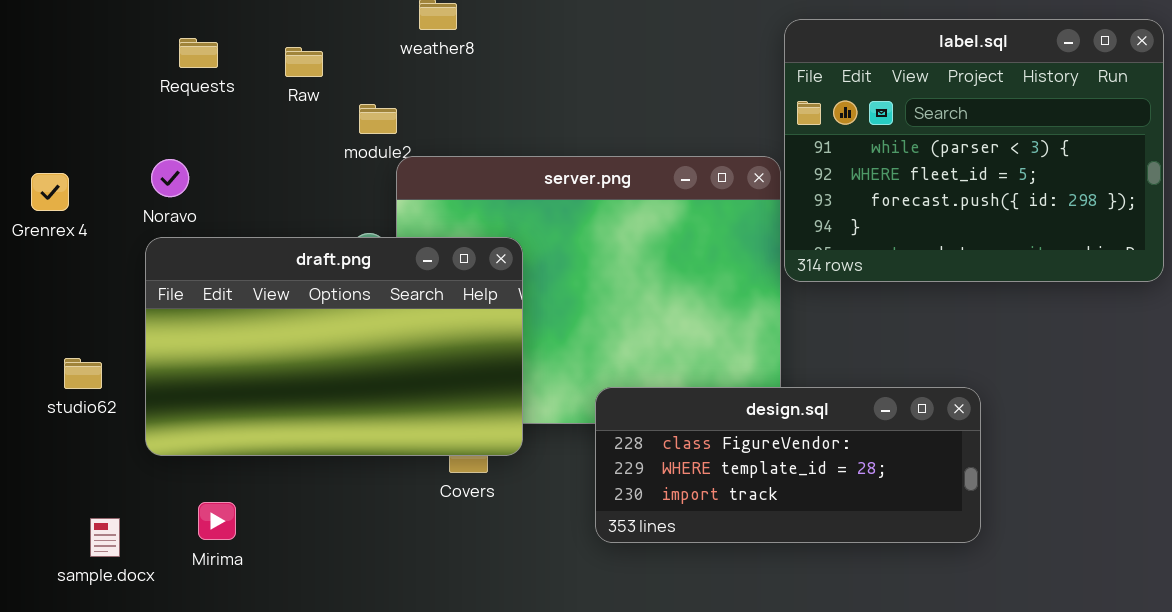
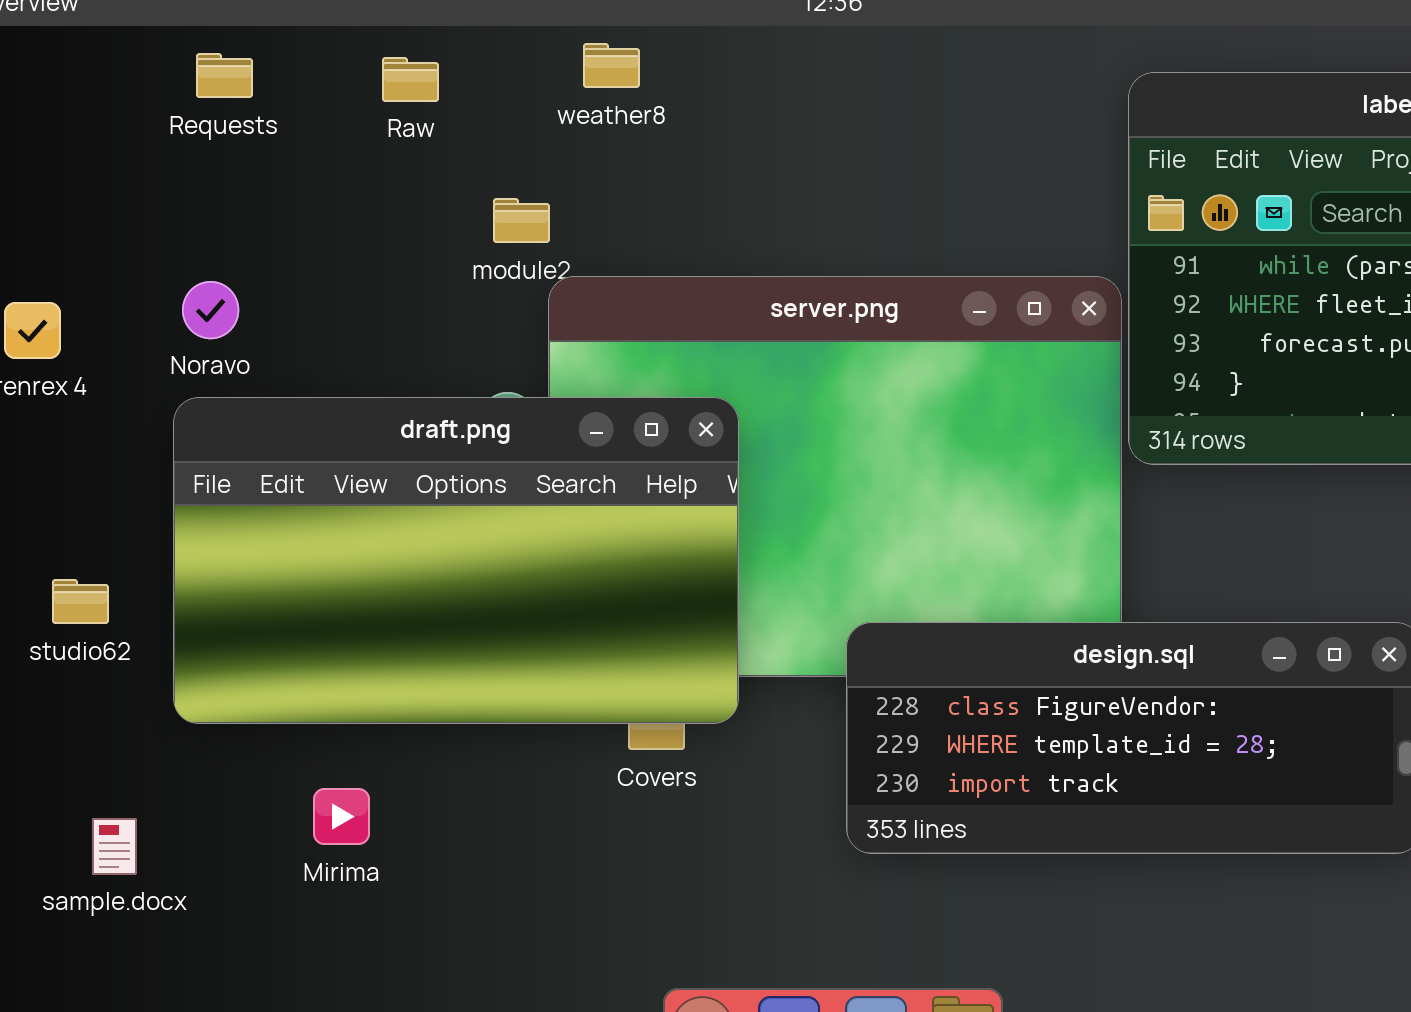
Requests: [179,38,218,68] -> [196,53,253,98], moved
Raw: [285,47,323,77] -> [382,57,439,102], moved
Mirima: [198,502,236,540] -> [313,788,370,845], moved

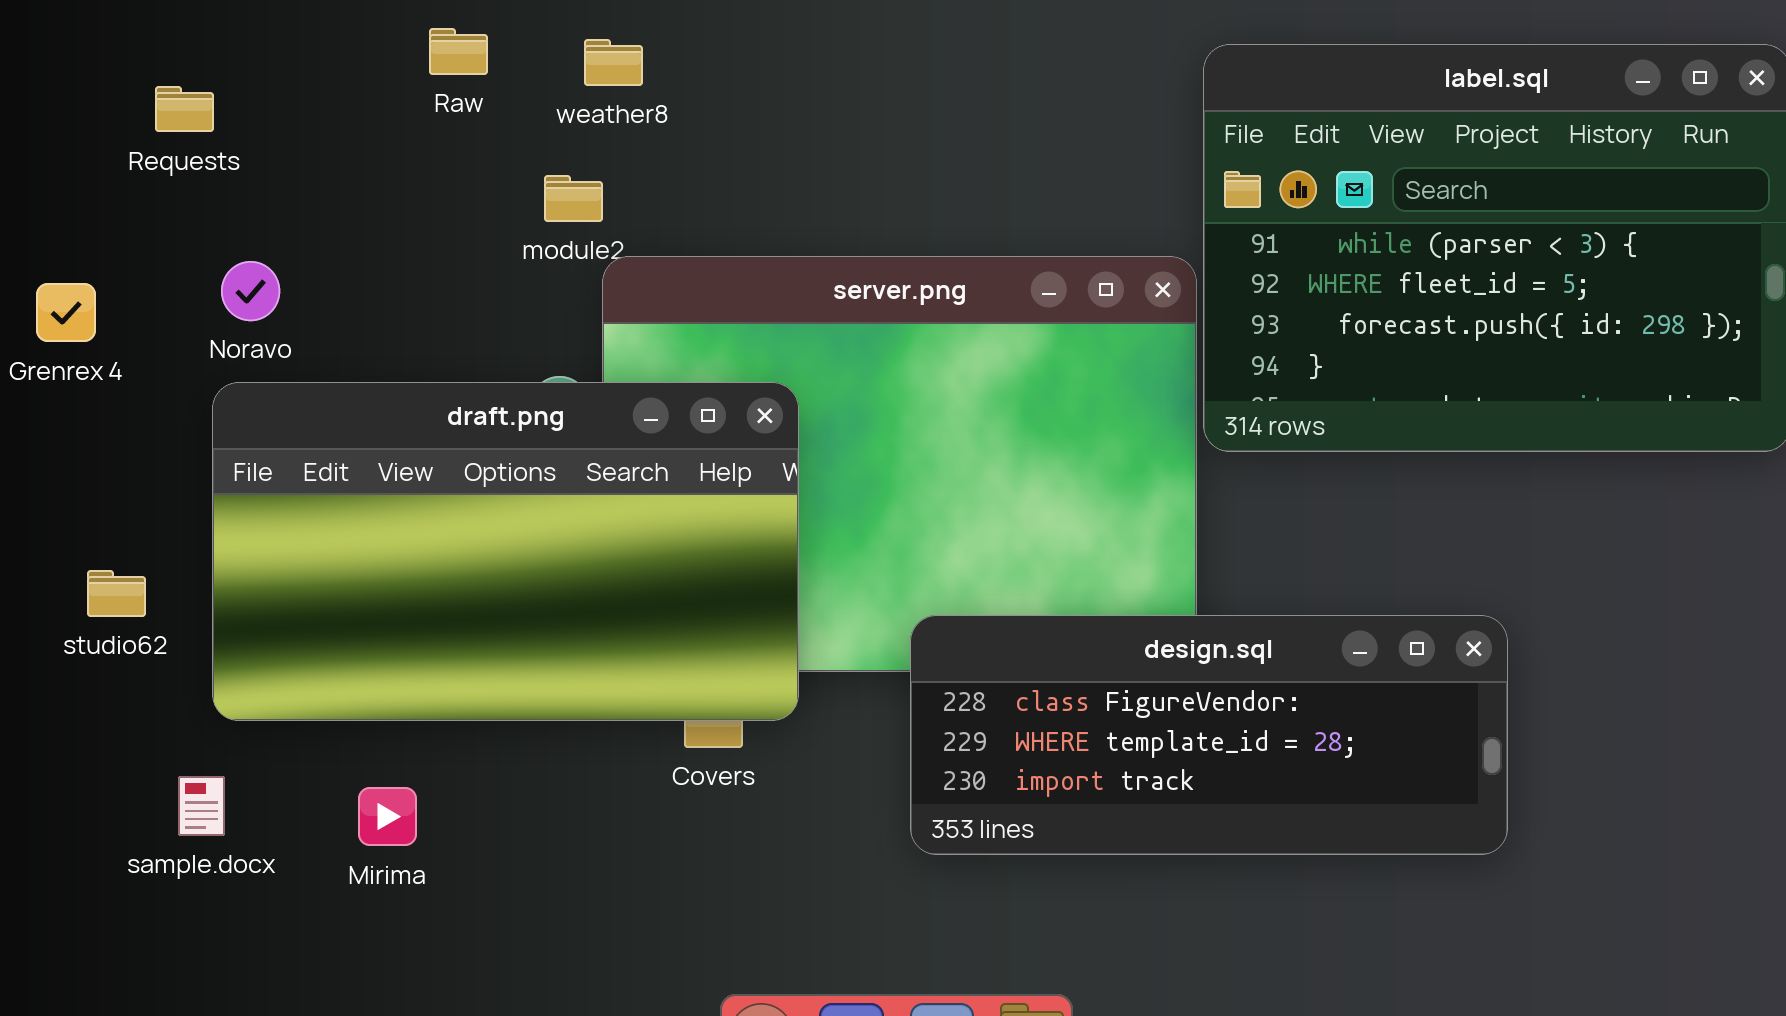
weather8: [583,43,640,88] -> [584,39,643,86], moved
Requests: [196,53,253,98] -> [155,86,214,132], moved
sample.docx: [92,818,137,875] -> [178,776,225,836], moved

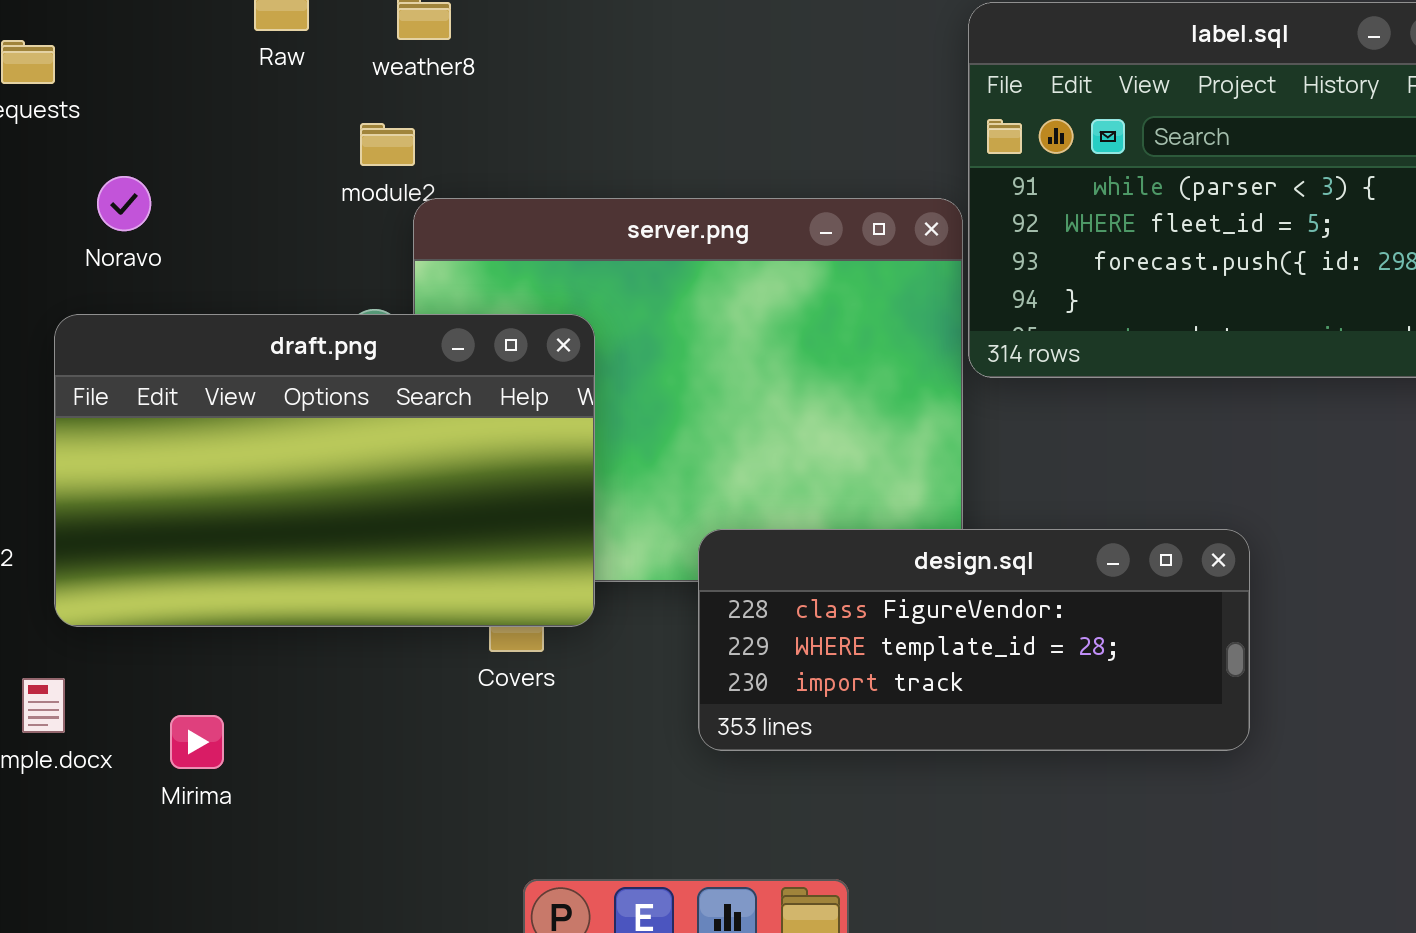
Noravo: [221,261,280,321] -> [97,176,151,231], moved
Mirima: [358,787,417,846] -> [170,715,224,769], moved

